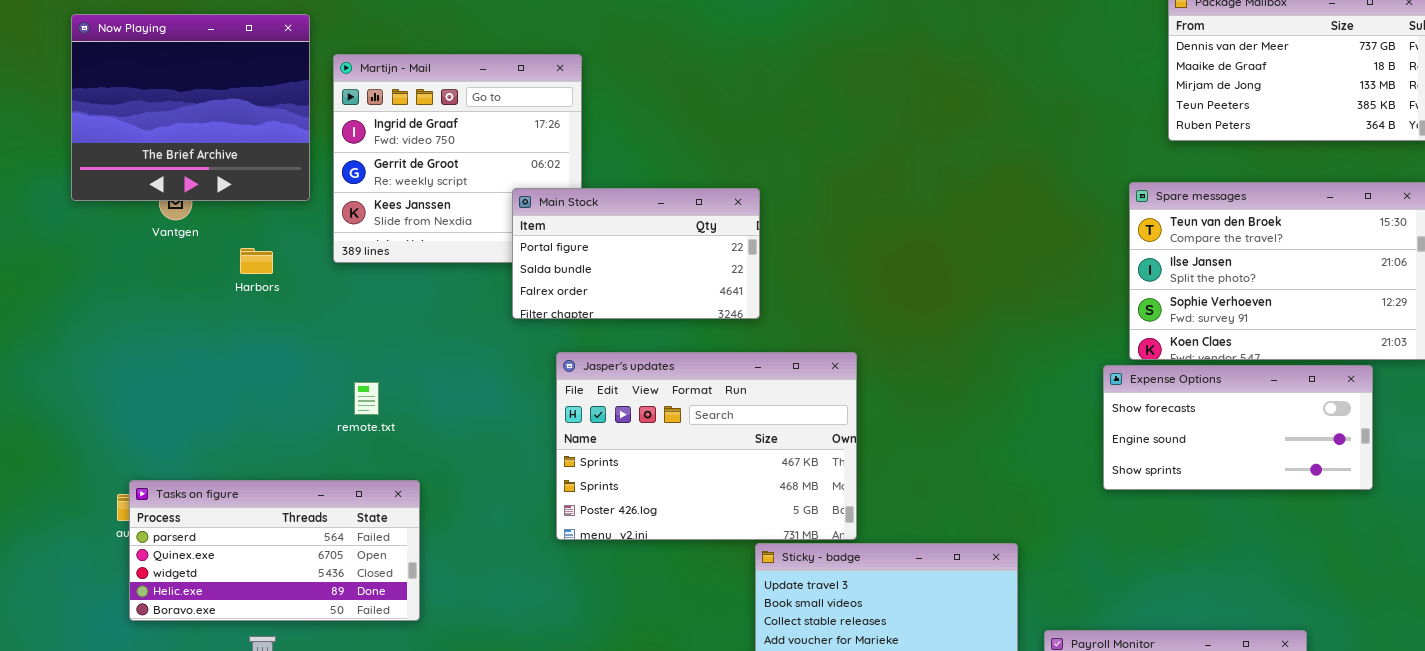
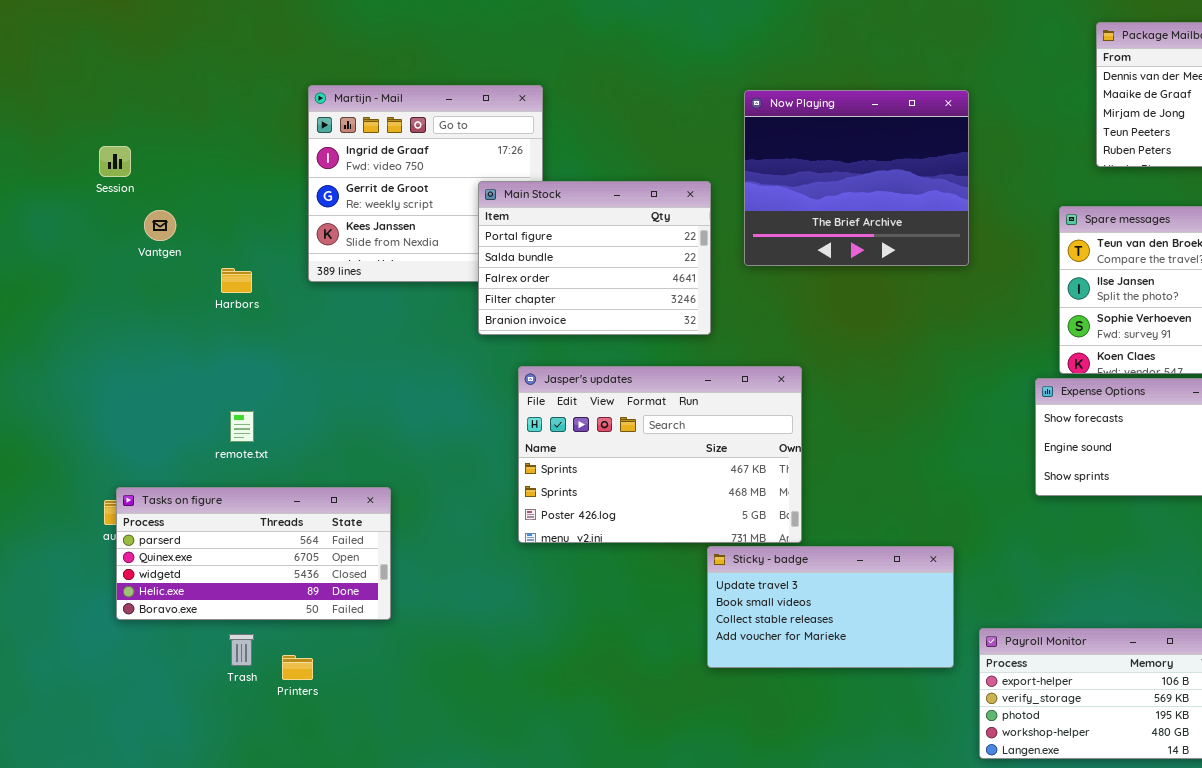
Now Playing: [71,14,310,201] -> [744,90,969,266], moved
Main Stock: [512,188,760,319] -> [478,181,711,335], resized
remote.txt: [354,382,379,415] -> [230,411,254,442], moved

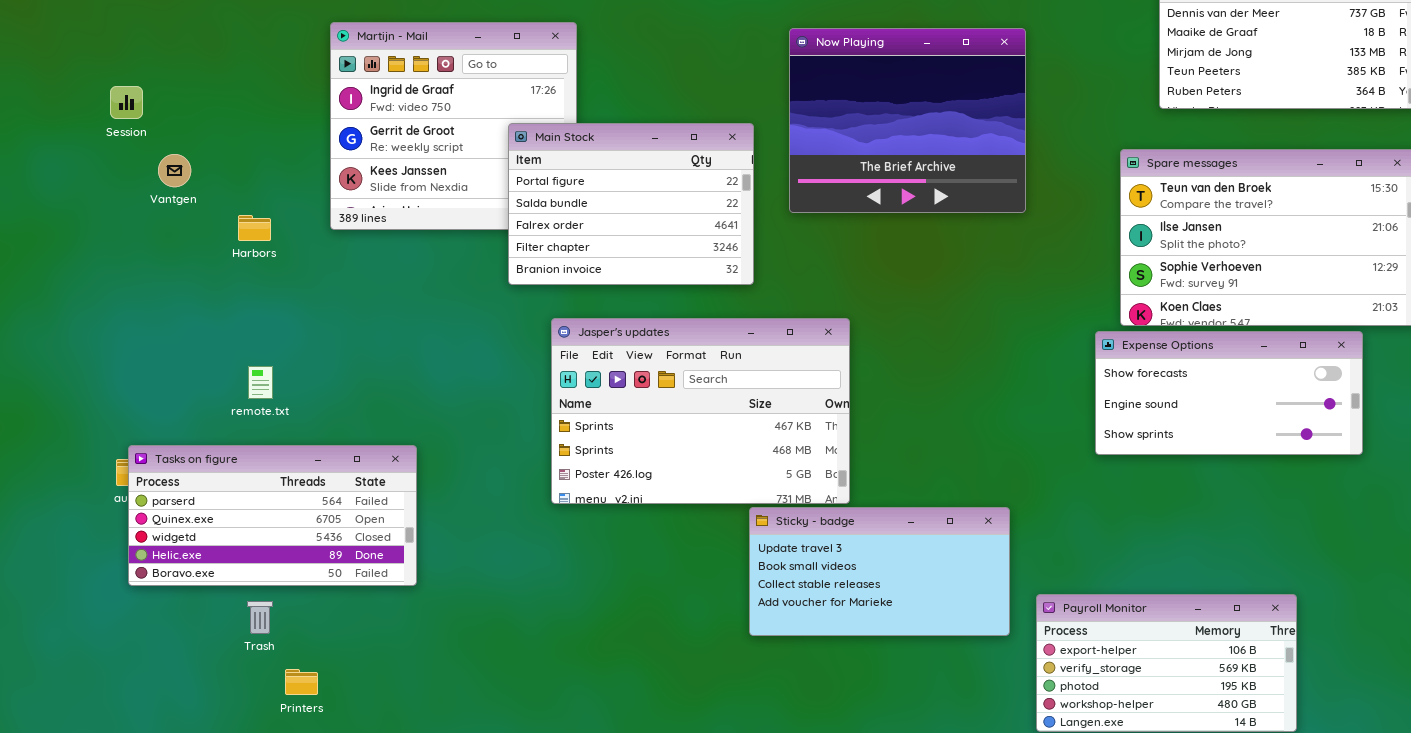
Printers: [282,655,313,680] -> [285,669,318,695], moved

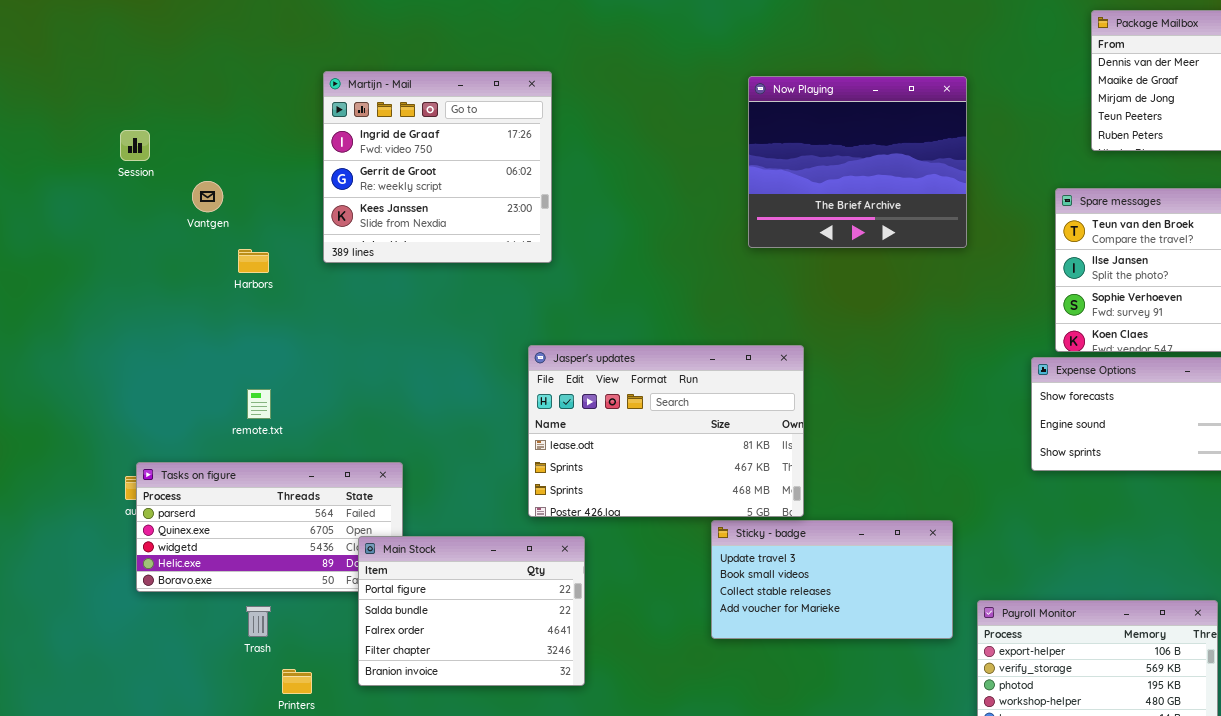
Main Stock: [508,123,754,285] -> [358,536,585,686], moved
Vantgen: [158,154,191,187] -> [192,181,223,212], moved
Jasper's updates: [551,318,850,504] -> [528,345,804,517], scrolled up 1 row

